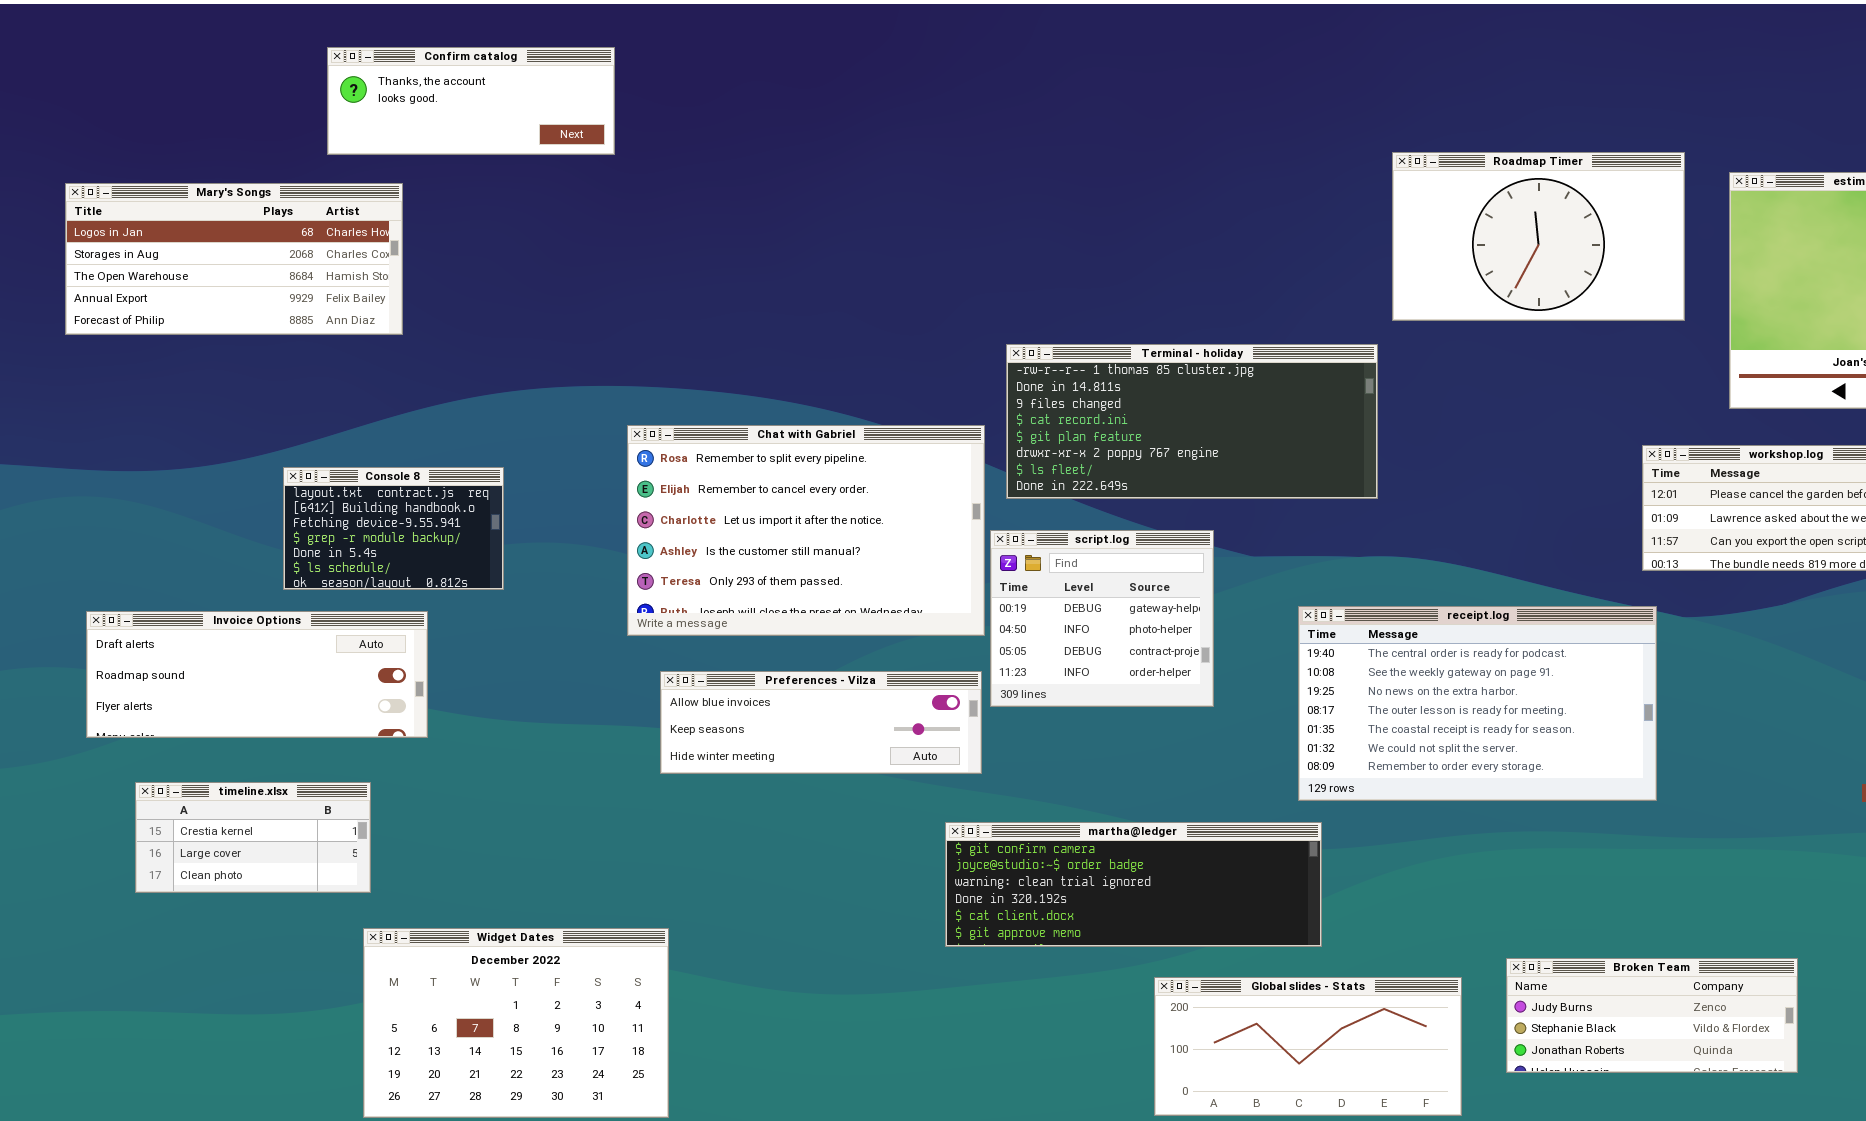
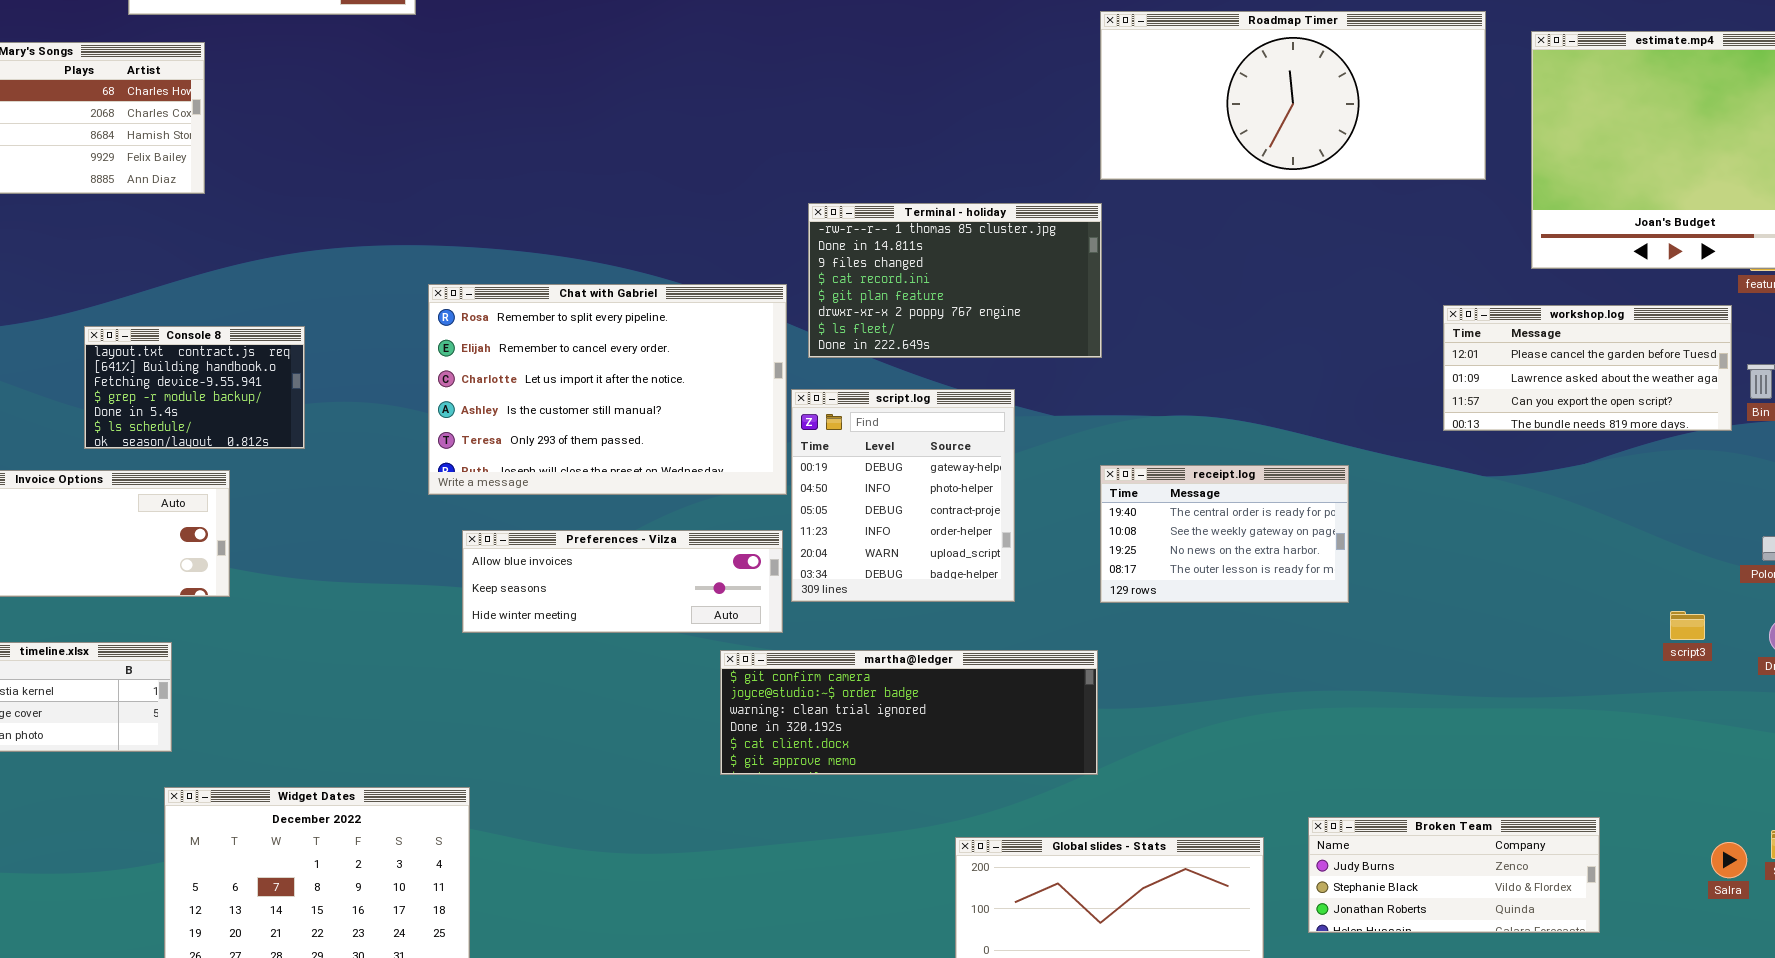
Roadmap Timer: [1392,152,1685,321] -> [1100,11,1486,180], resized
Terminal - holiday: [1006,344,1378,499] -> [808,203,1102,358], resized
script.log: [990,530,1214,707] -> [791,389,1015,602], resized
receipt.log: [1298,606,1657,801] -> [1100,465,1349,603], resized
martha@ledger: [945,822,1322,947] -> [720,650,1098,775], moved

